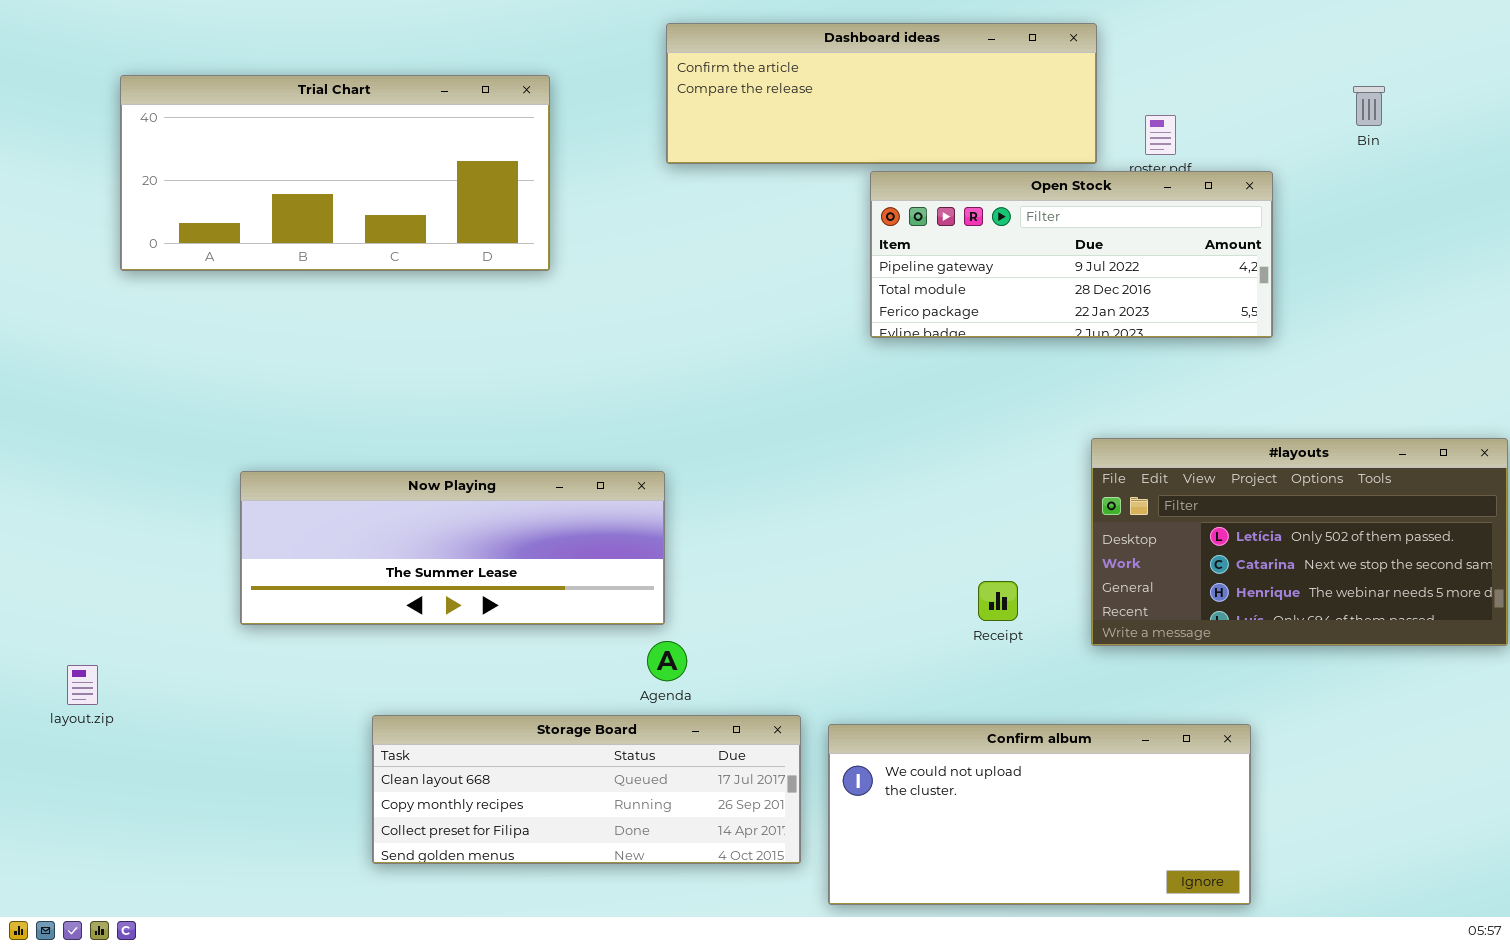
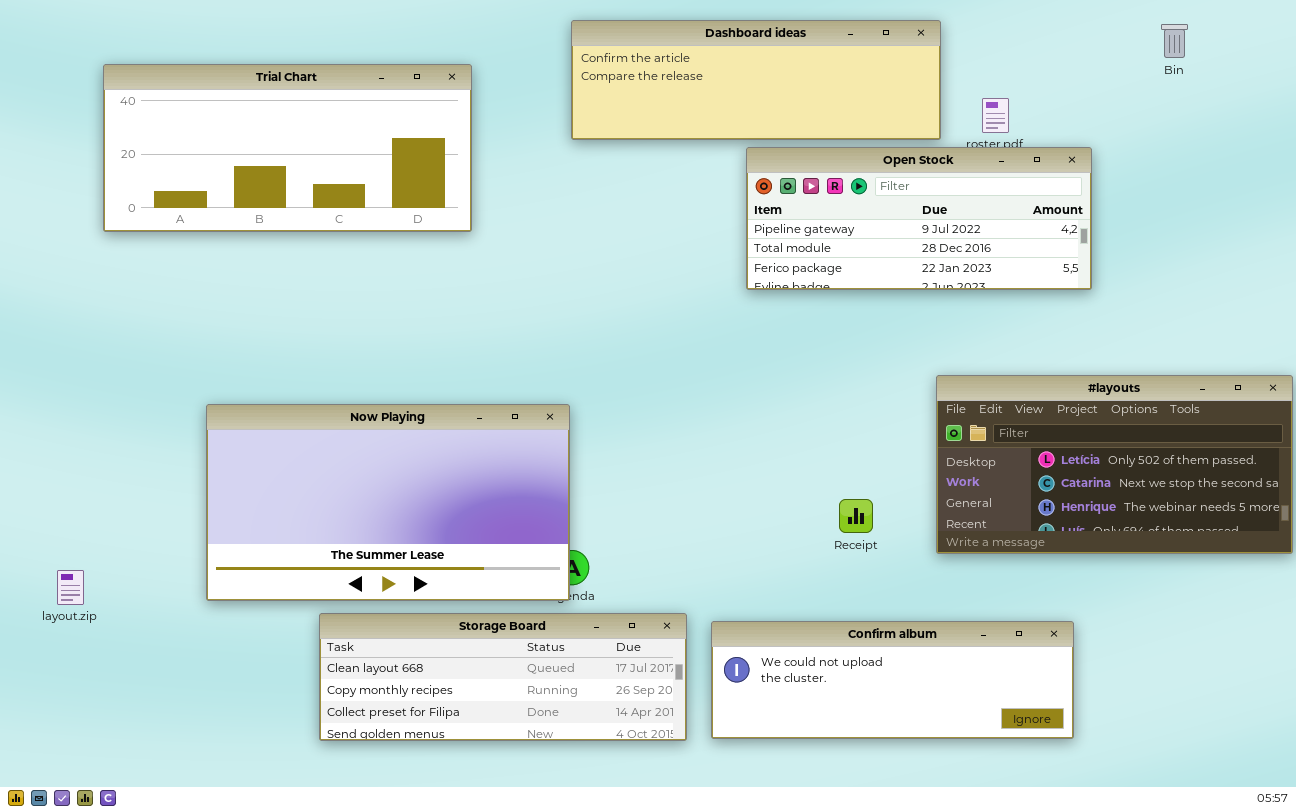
Bin: [1353,86,1385,126] -> [1161,24,1188,58], moved
Now Playing: [240,471,665,625] -> [206,404,570,601], resized
Confirm album: [828,724,1251,905] -> [711,621,1074,739], resized

